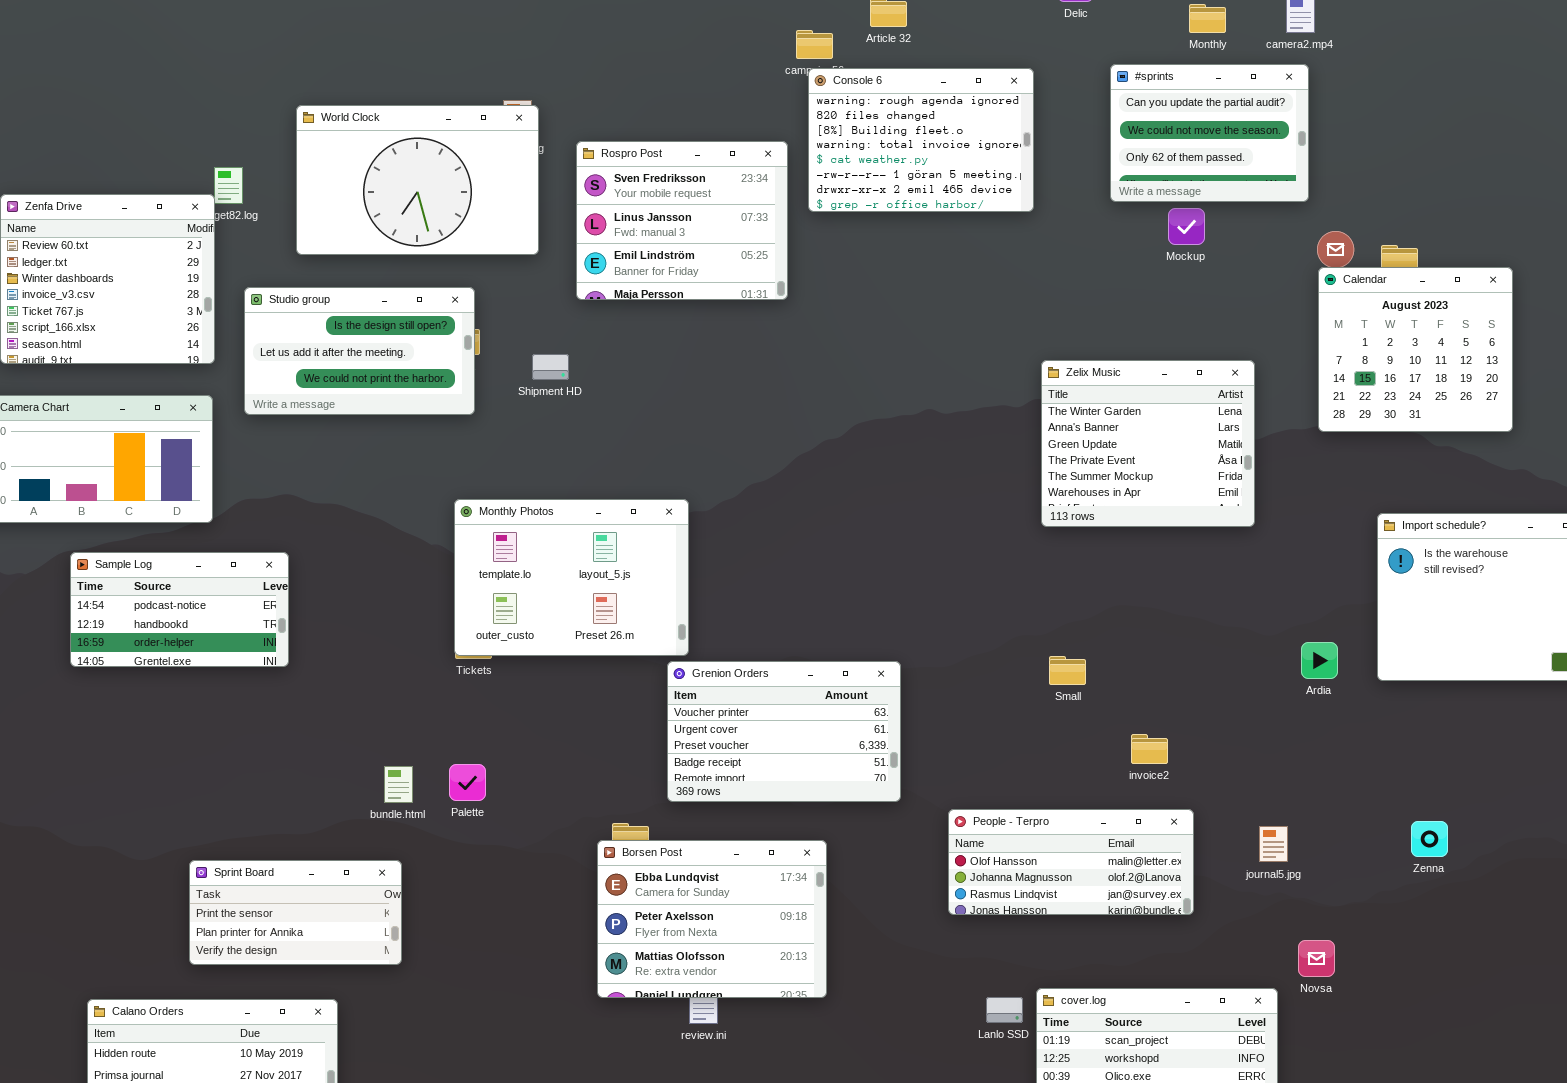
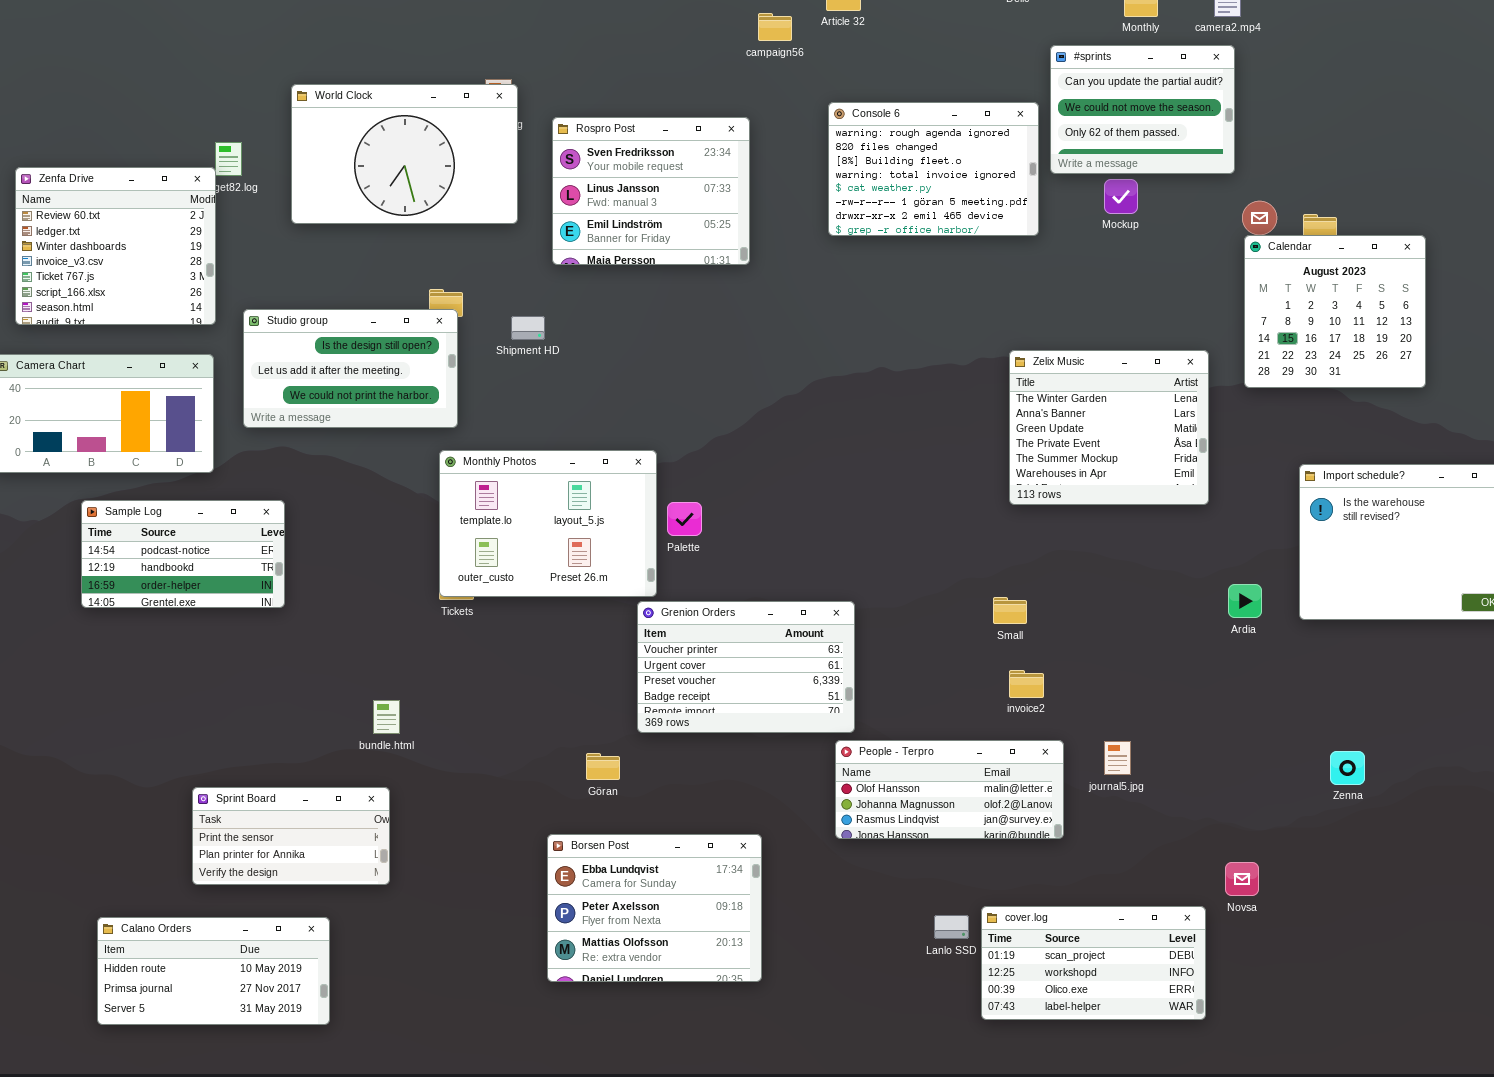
Console 6: [808,68,1034,212] -> [828,102,1039,236], moved
Studio group: [244,287,475,415] -> [243,309,458,428], moved
Zelix Music: [1041,360,1255,527] -> [1009,350,1209,505], moved
invoice2: [1131,734,1168,764] -> [1009,670,1044,698], moved
Palette: [449,764,486,801] -> [667,502,702,536], moved
People - Terpro: [948,809,1194,915] -> [835,740,1064,839], moved
journal5.jpg: [1259,826,1288,862] -> [1104,741,1131,775], moved
Borsen Post: [597,840,827,998] -> [547,834,762,982], moved

